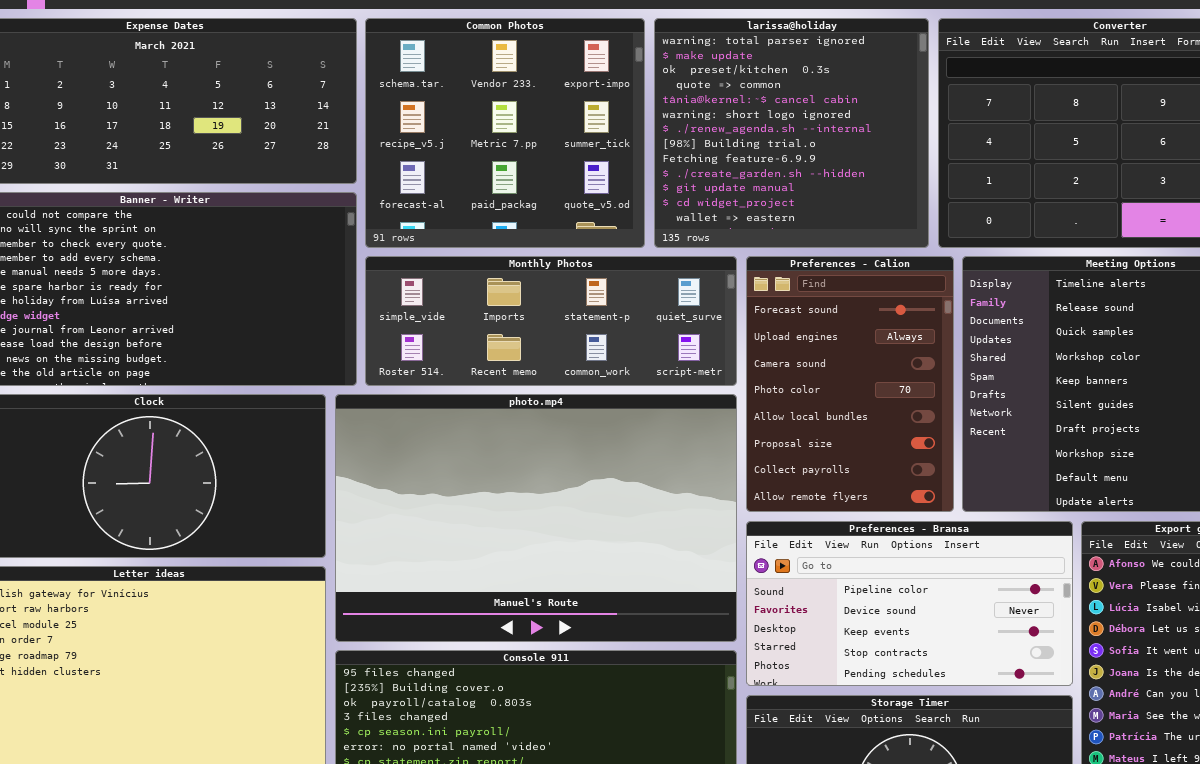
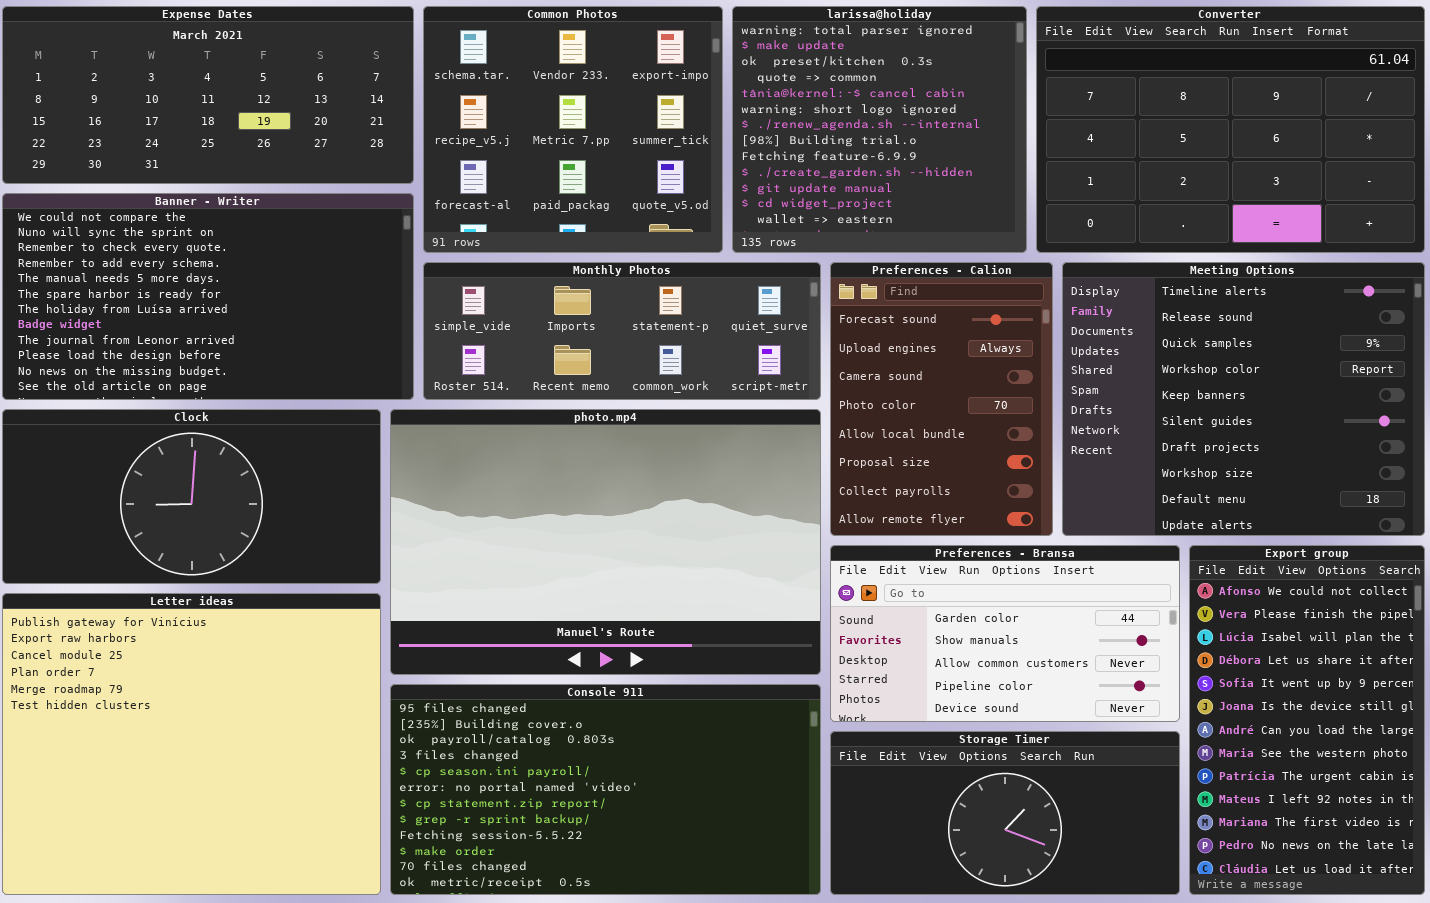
Preferences - Bransa: [746,521,1073,686] -> [830,545,1180,722], scrolled up 3 rows

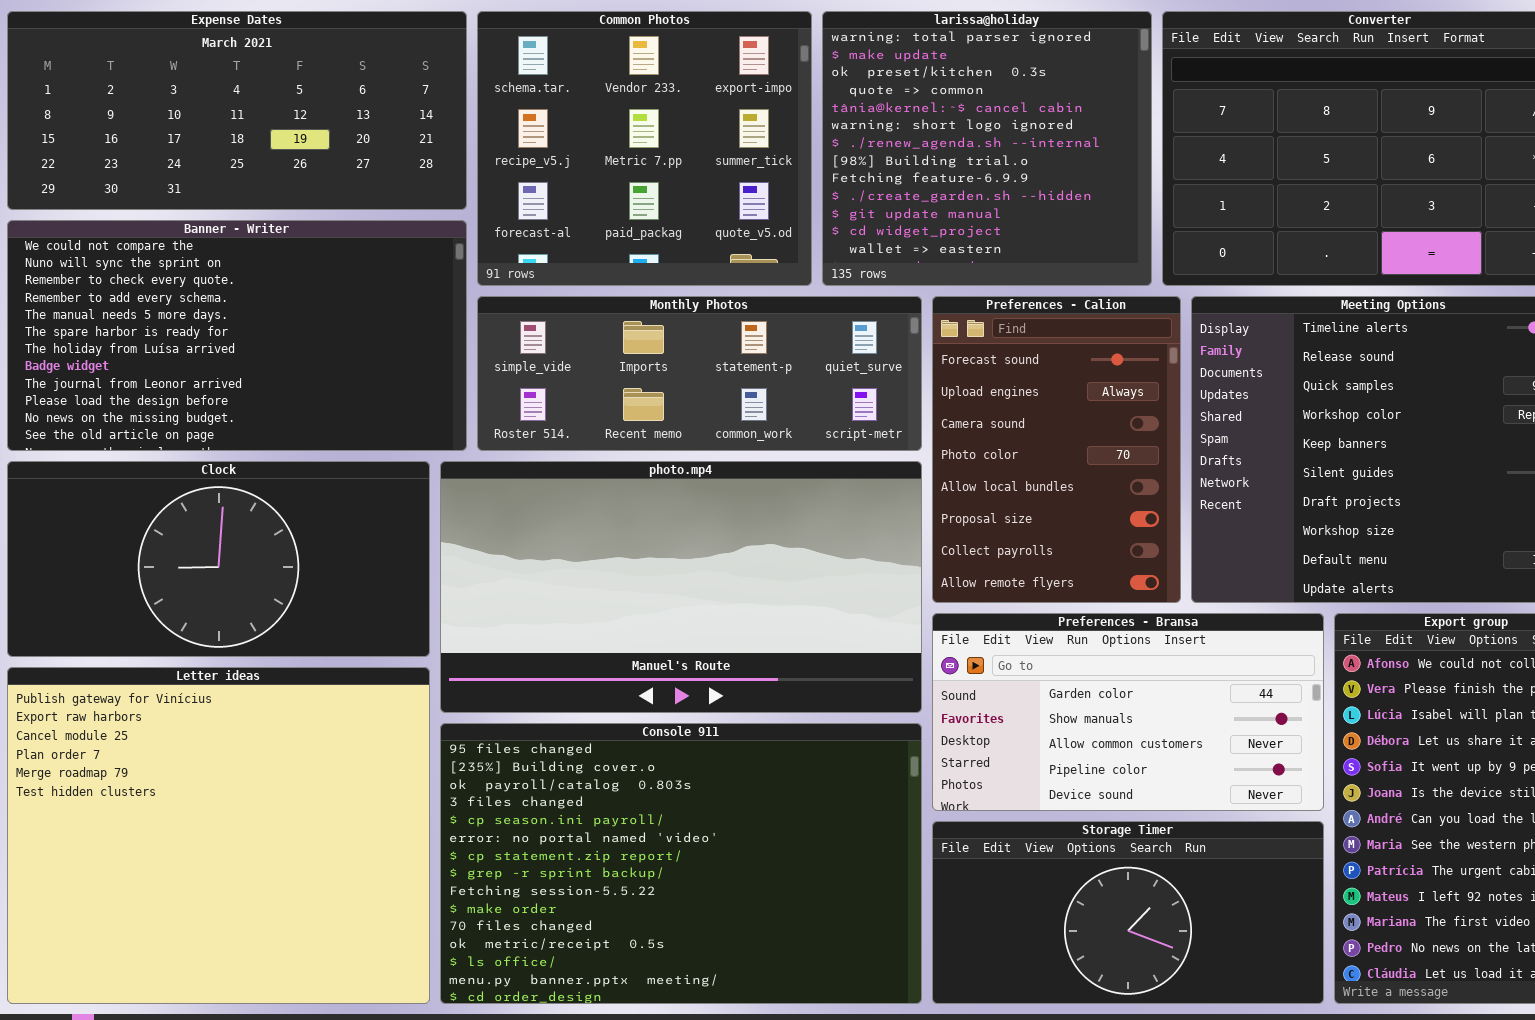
photo.mp4: [390,409,821,675] -> [440,461,922,713], resized
Console 911: [390,684,821,895] -> [440,723,922,1004], resized

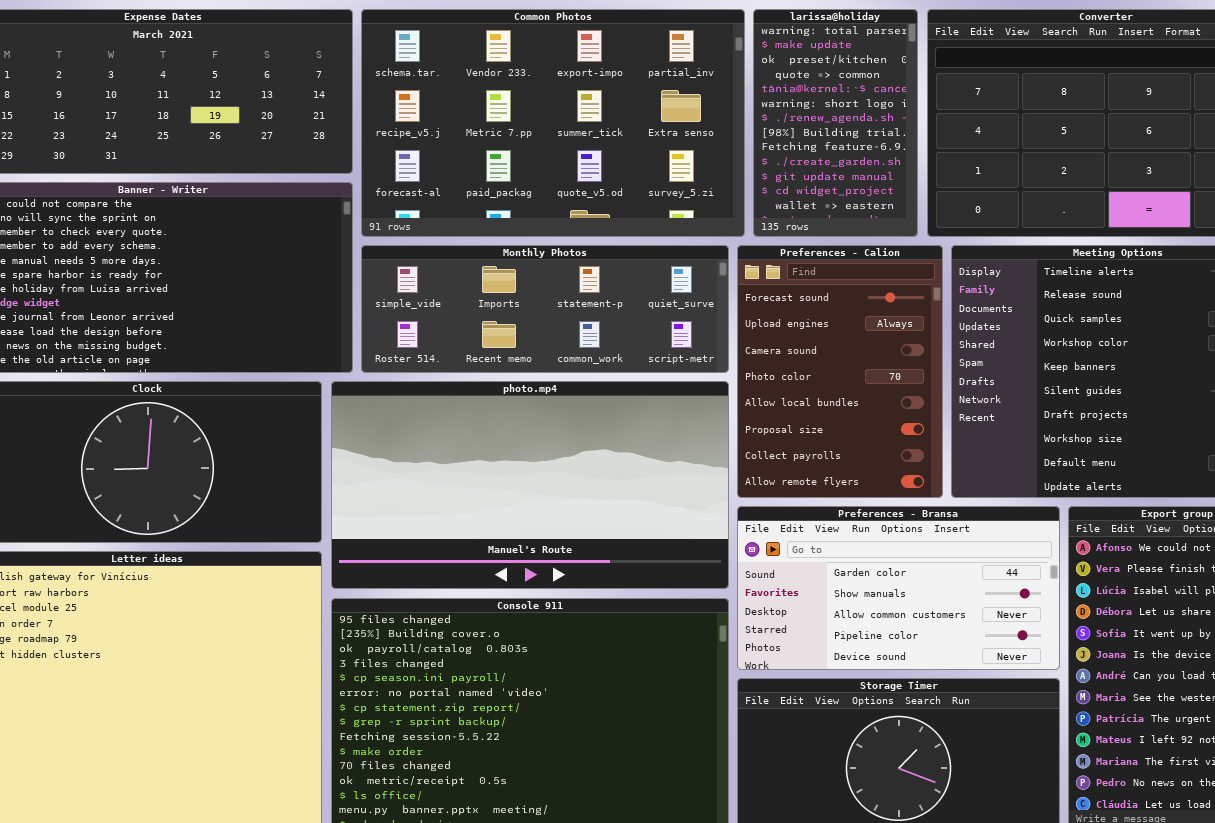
Common Photos: [477,11,812,286] -> [361,9,745,237], resized
larissa@holiday: [822,11,1152,286] -> [753,9,918,237], resized

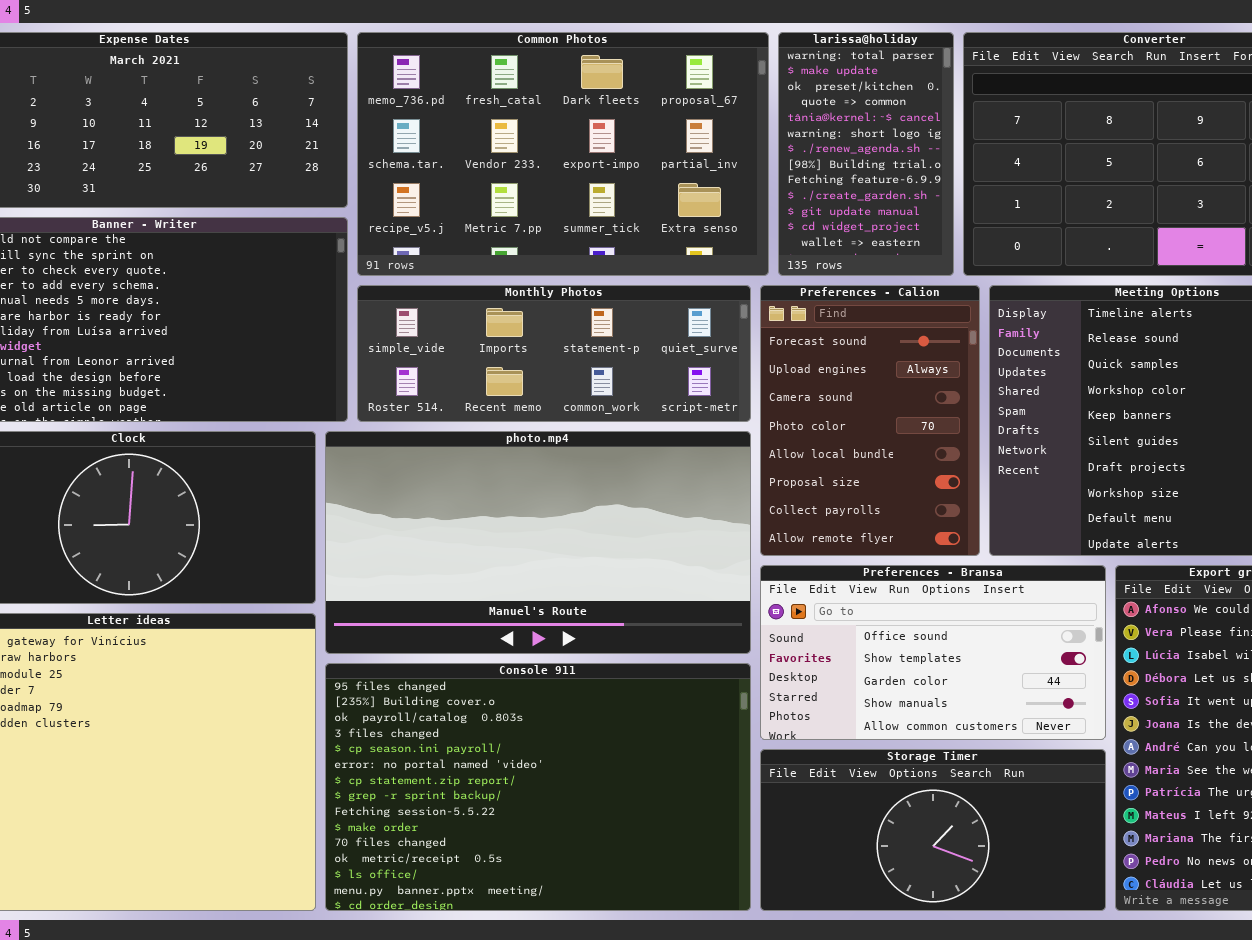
Common Photos: [361,9,745,237] -> [357,32,769,276], scrolled up 1 row
Preferences - Bransa: [737,506,1060,670] -> [760,565,1106,740], scrolled up 2 rows

